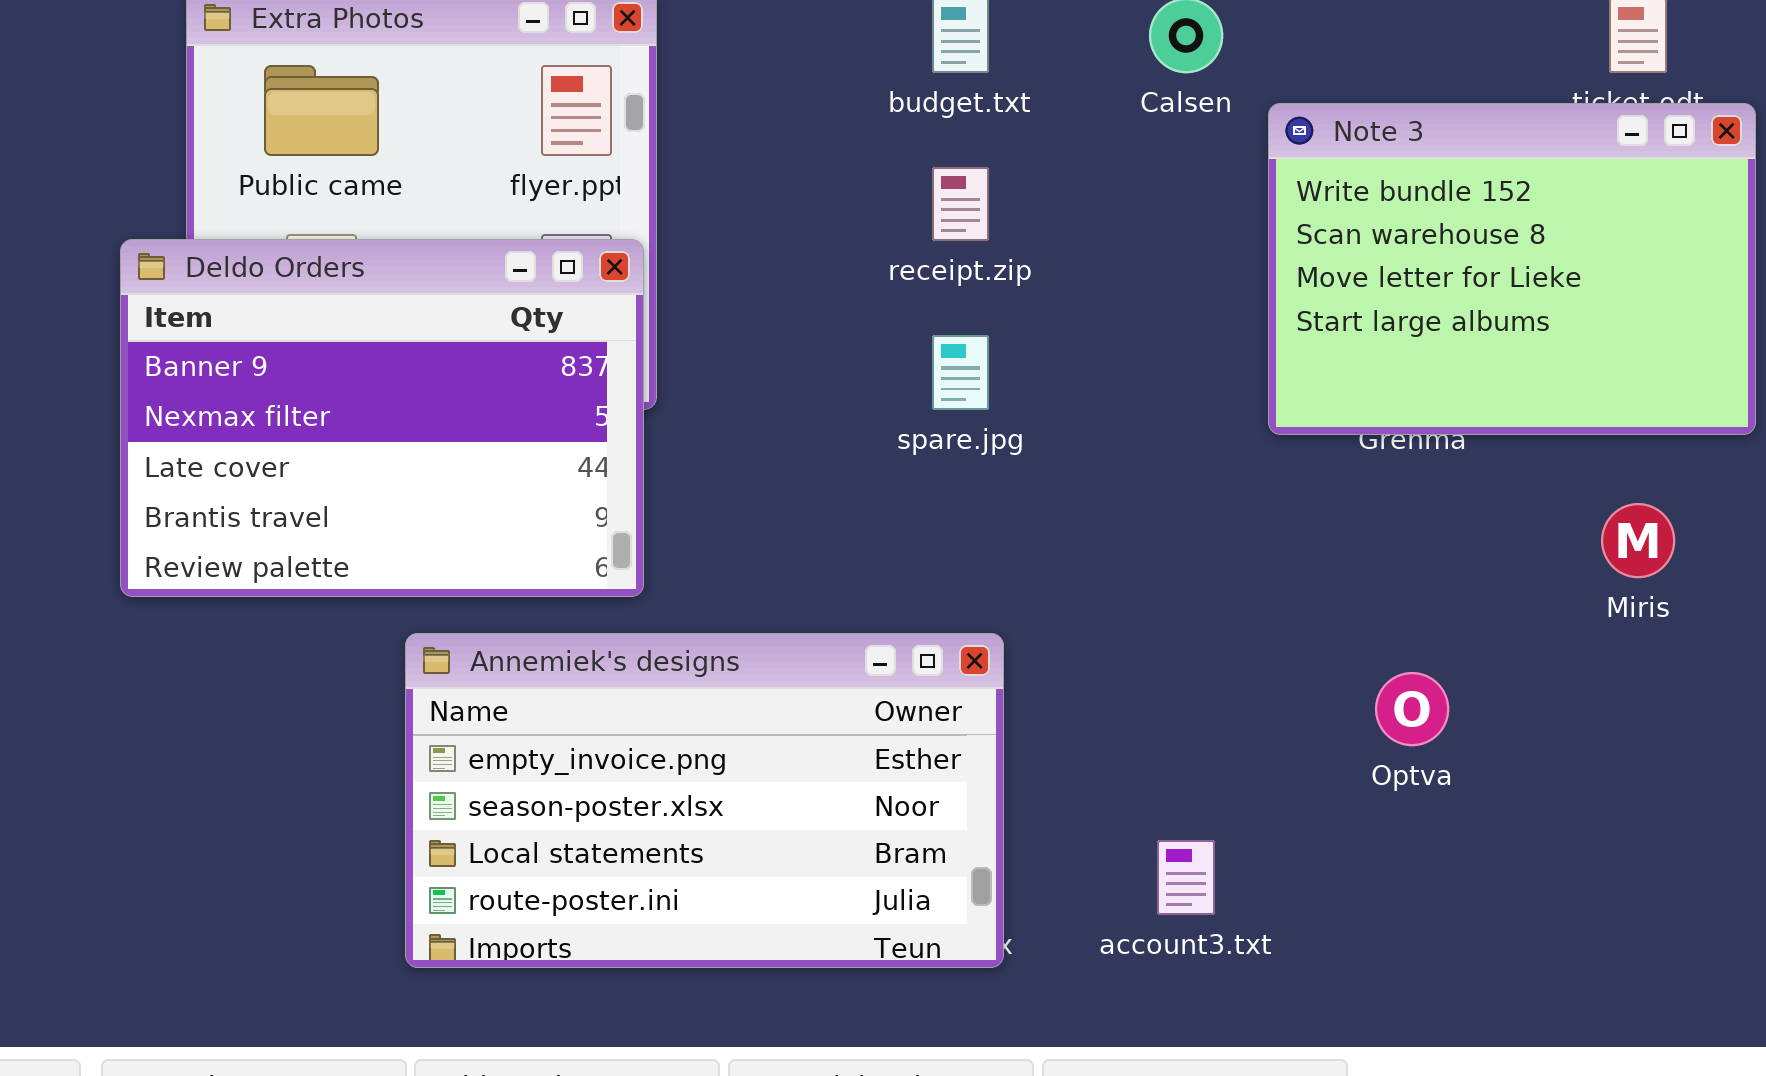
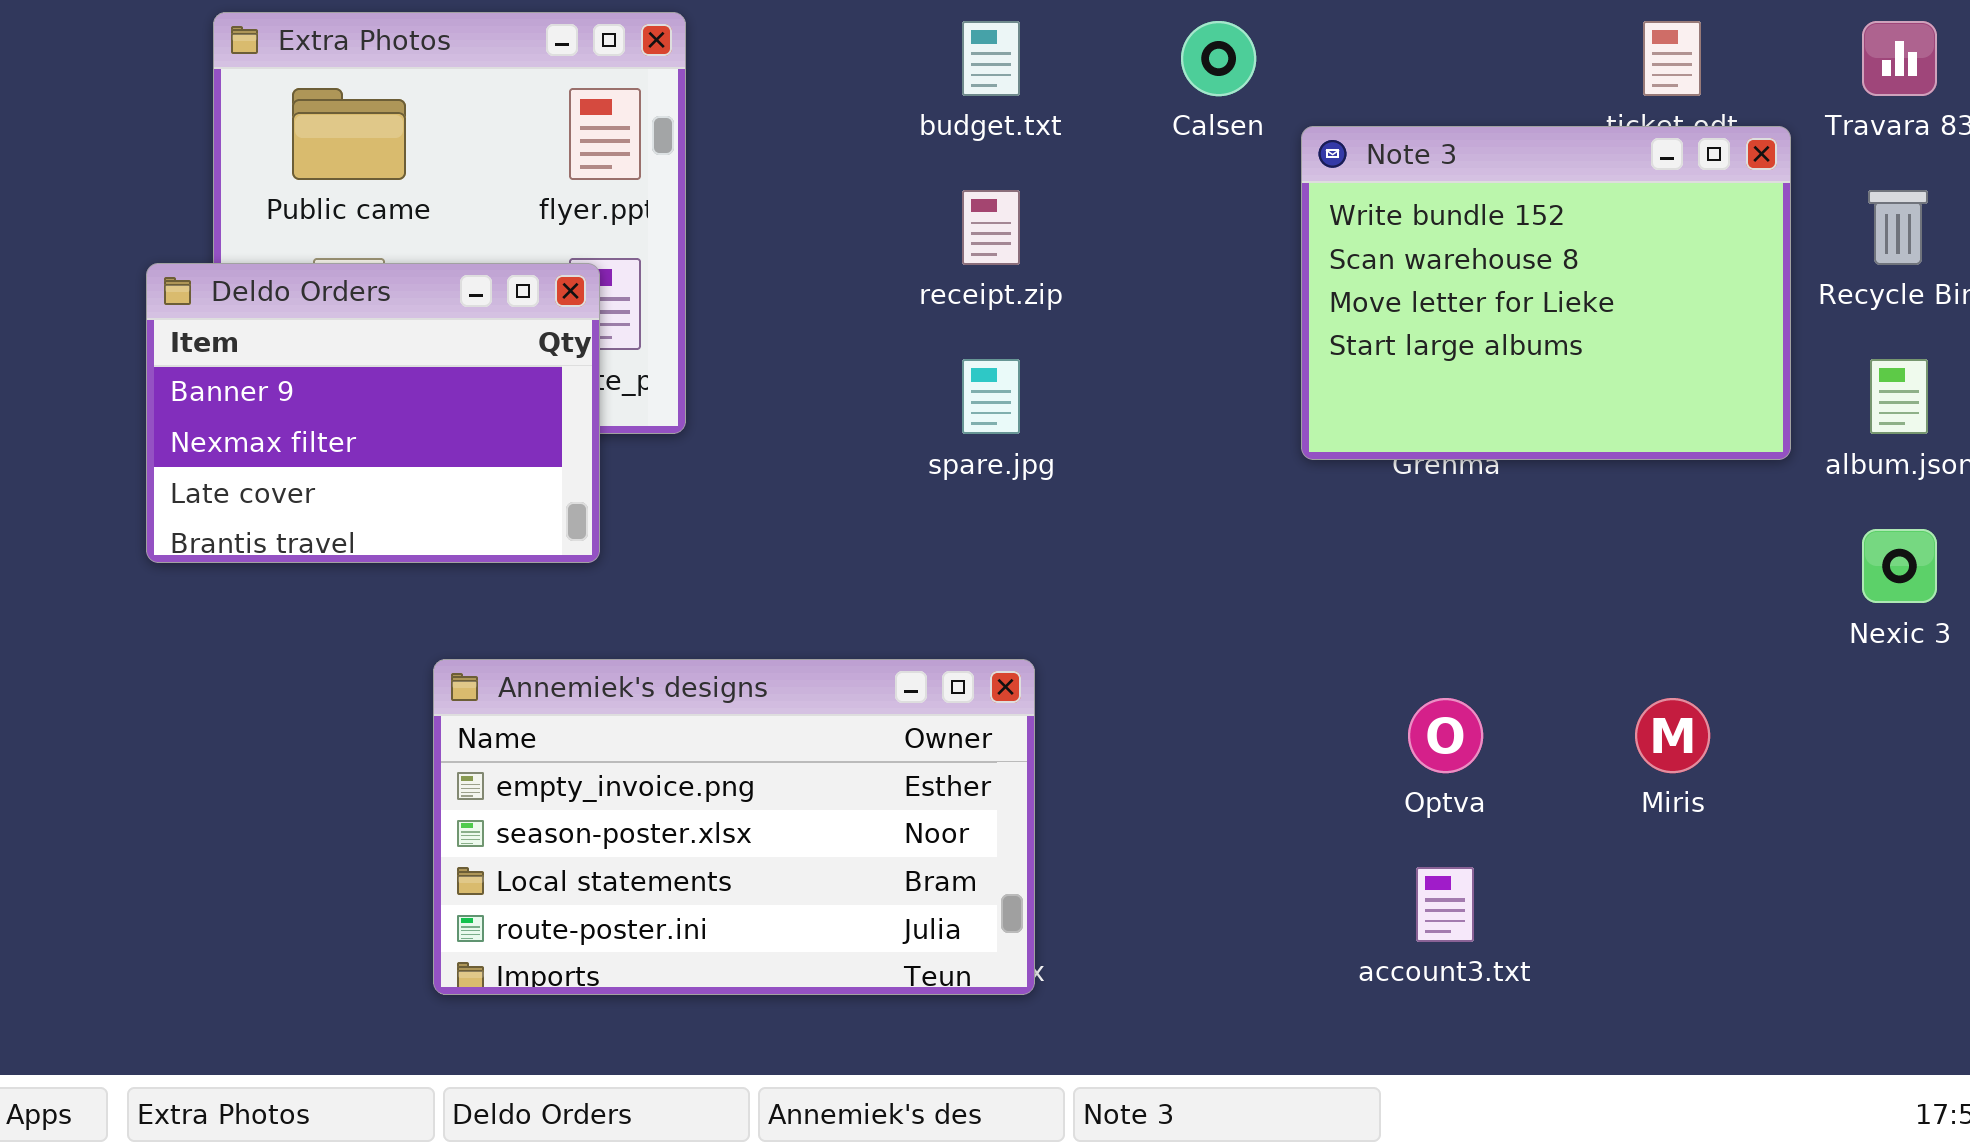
Deldo Orders: [120,239,644,597] -> [146,263,600,563], resized
Miris: [1601,503,1675,578] -> [1635,698,1710,773], moved
account3.txt: [1157,840,1215,915] -> [1416,867,1474,942], moved

